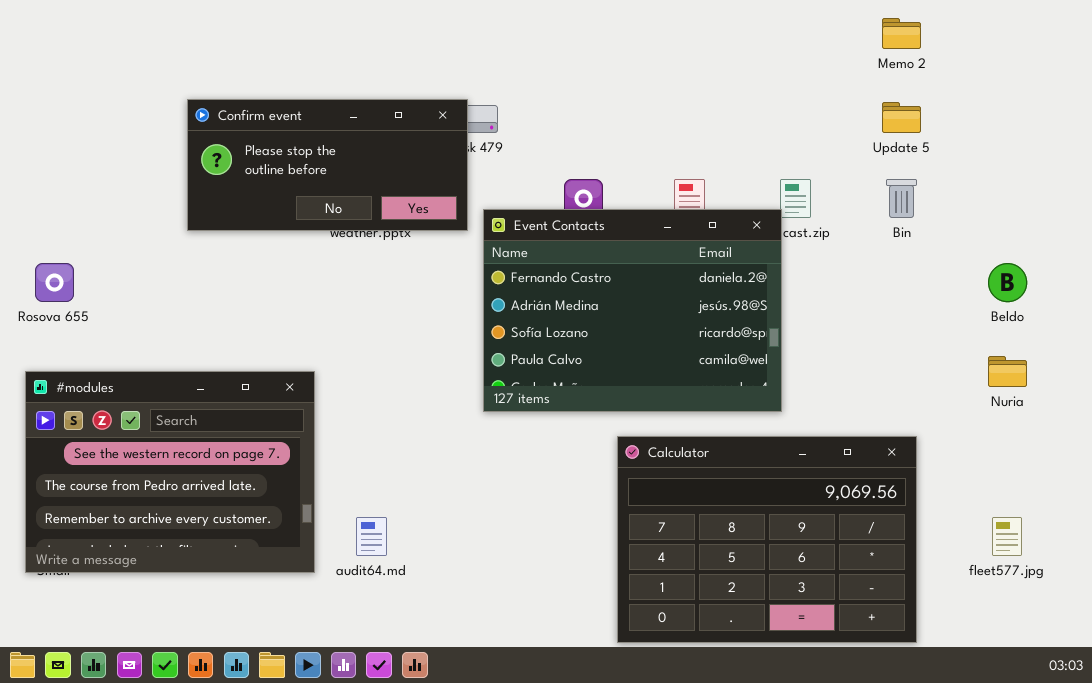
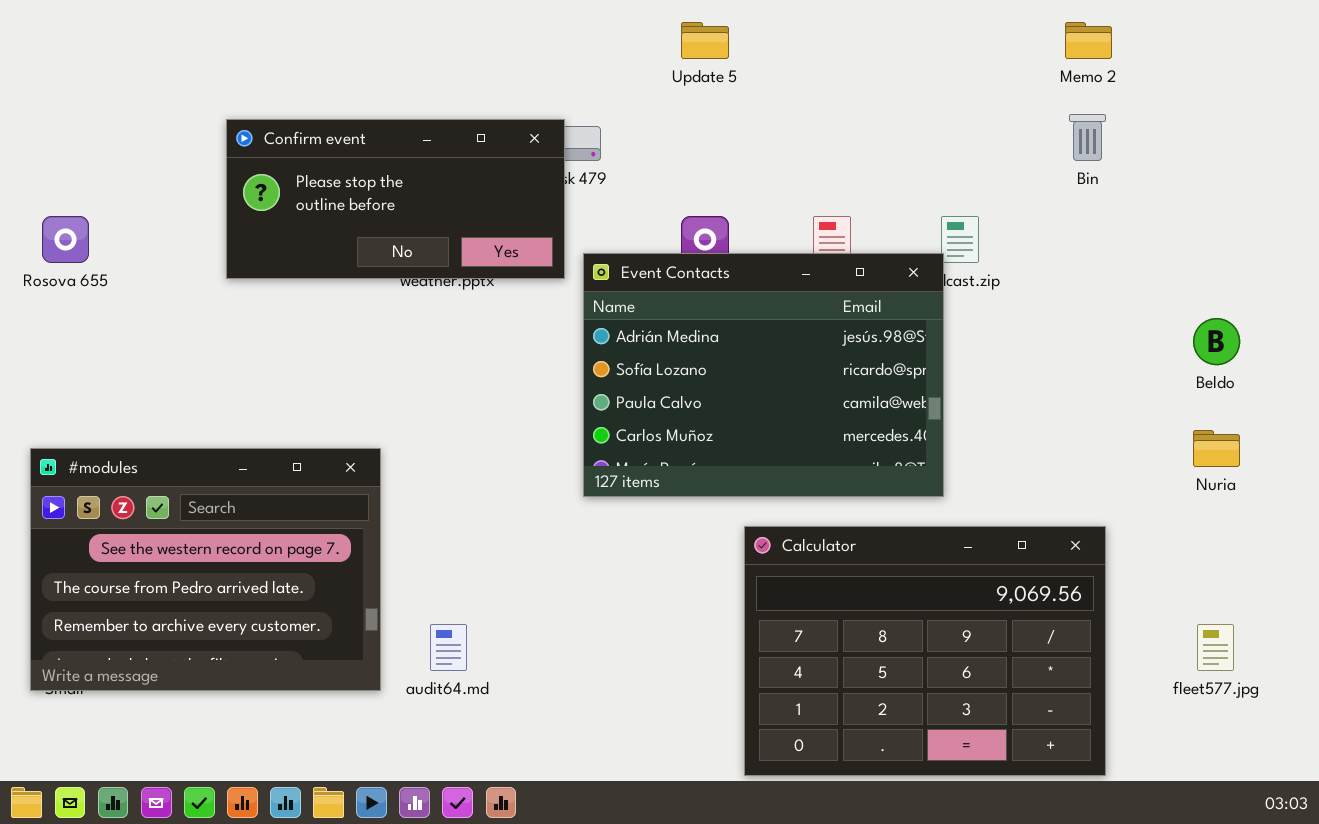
Update 5: [882,102,921,133] -> [681,22,729,59], moved
Bin: [886,179,917,218] -> [1069,114,1106,161], moved
Event Contacts: [483,209,782,412] -> [583,253,944,497], scrolled down 1 row
Rosova 655: [35,263,74,302] -> [42,216,89,263], moved

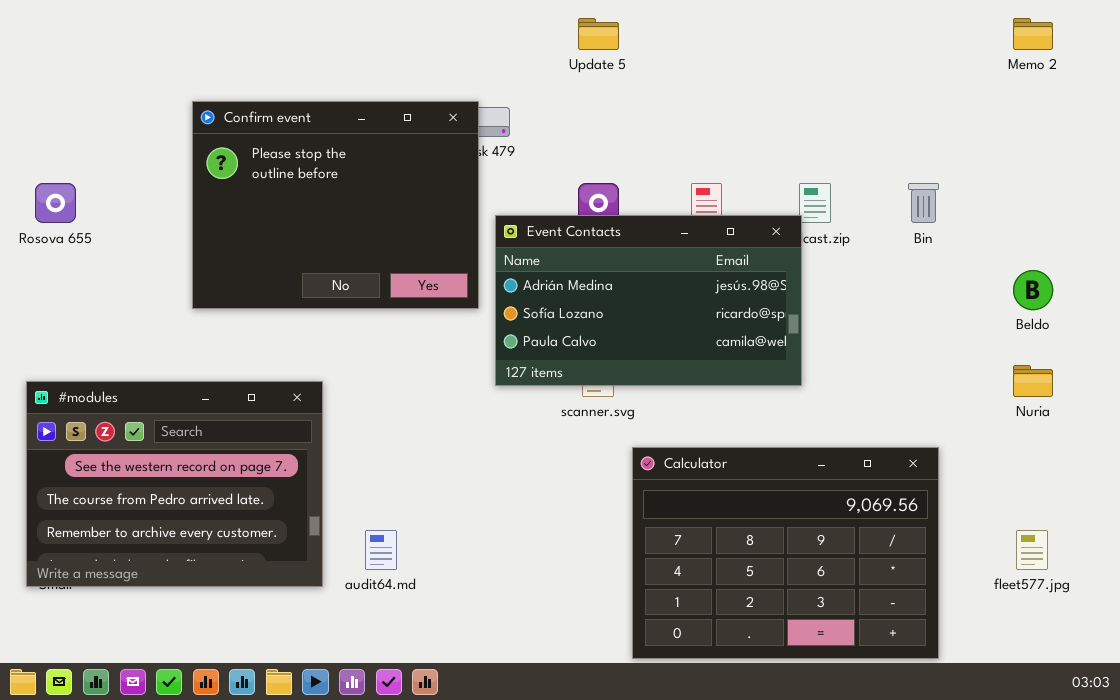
Memo 2: [1065,22,1112,59] -> [1013,18,1053,50], moved
Bin: [1069,114,1106,161] -> [908,183,939,223], moved
Confirm event: [226,119,565,279] -> [192,101,479,309], resized
Event Contacts: [583,253,944,497] -> [495,215,802,386], resized

